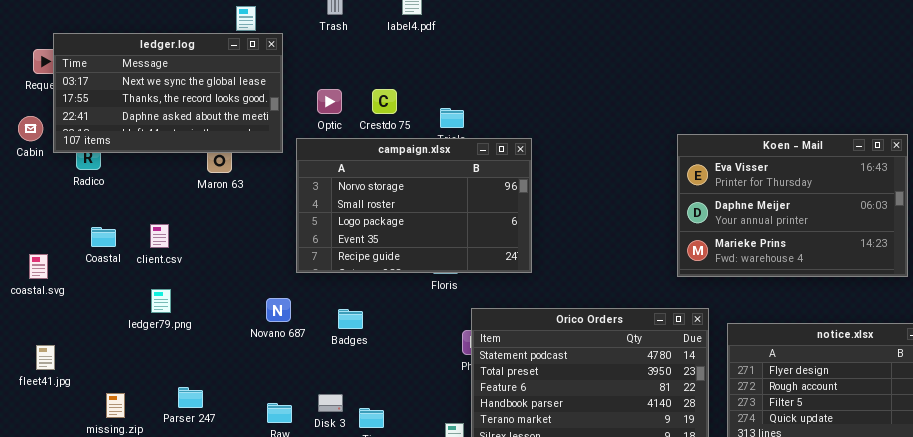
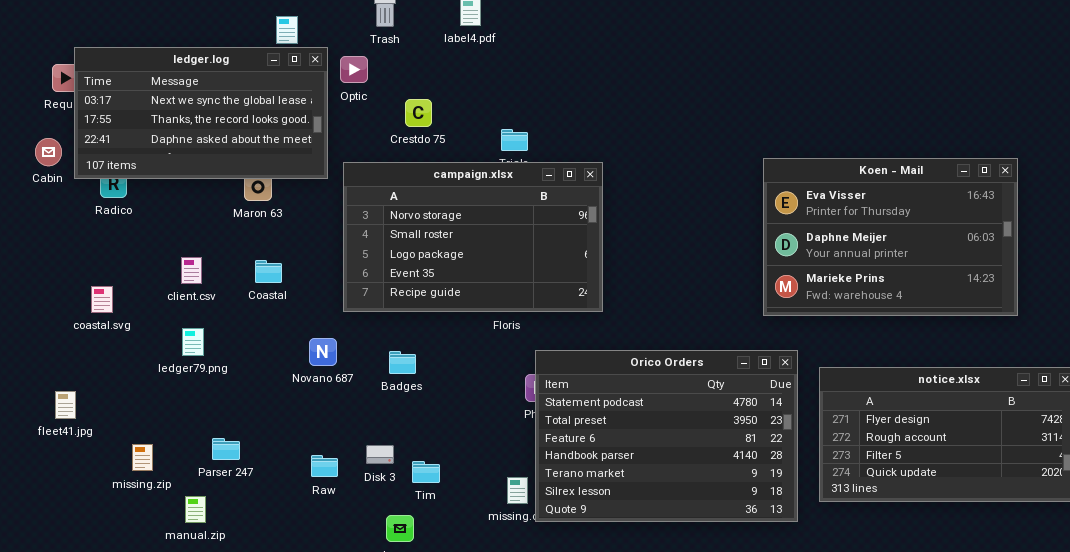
Optic: [317,89,342,114] -> [340,56,368,83], moved
Crestdo 75: [372,89,397,114] -> [405,99,432,127], moved
Coastal: [91,227,116,247] -> [255,260,282,283], moved
coastal.svg: [29,254,48,279] -> [91,286,113,313], moved

